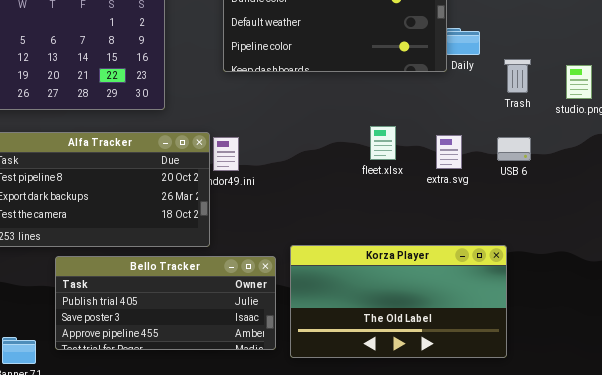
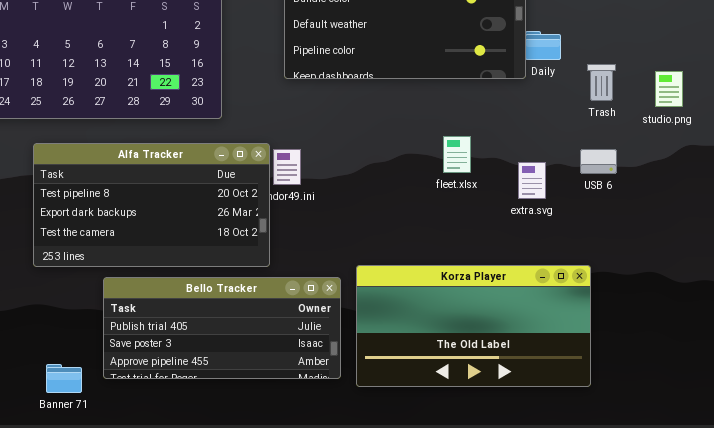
extra.svg: [436,135,462,169] -> [518,162,546,199], moved

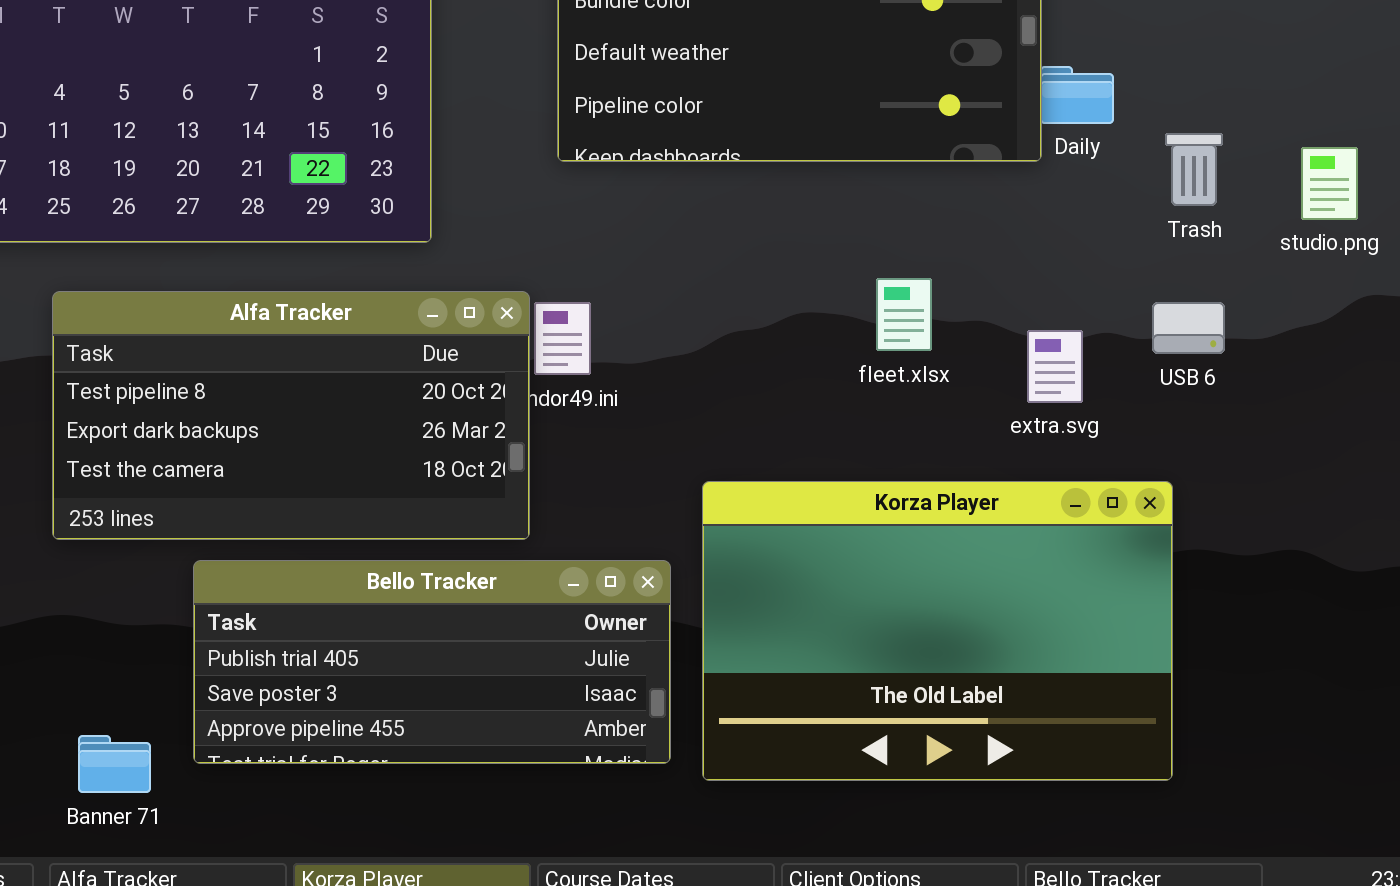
Korza Player: [356,265,591,387] -> [702,481,1173,781], resized

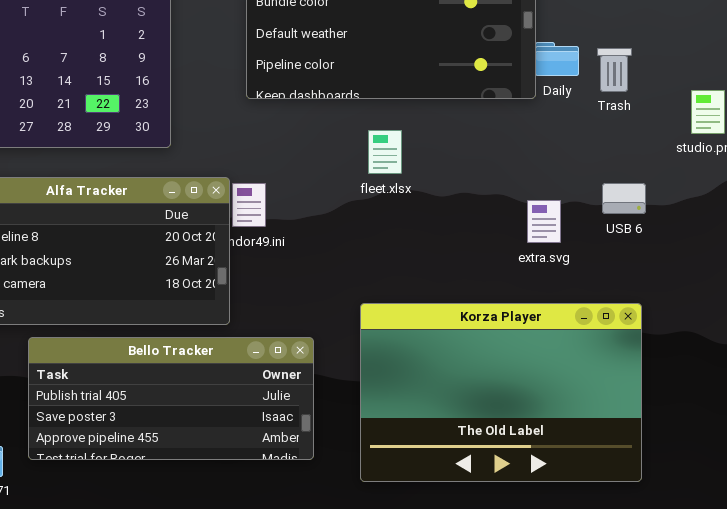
Trash: [1165,133,1223,206] -> [597,48,632,92], moved
fleet.xlsx: [876,278,932,351] -> [368,130,402,174], moved
Korza Player: [702,481,1173,781] -> [360,303,642,482], moved

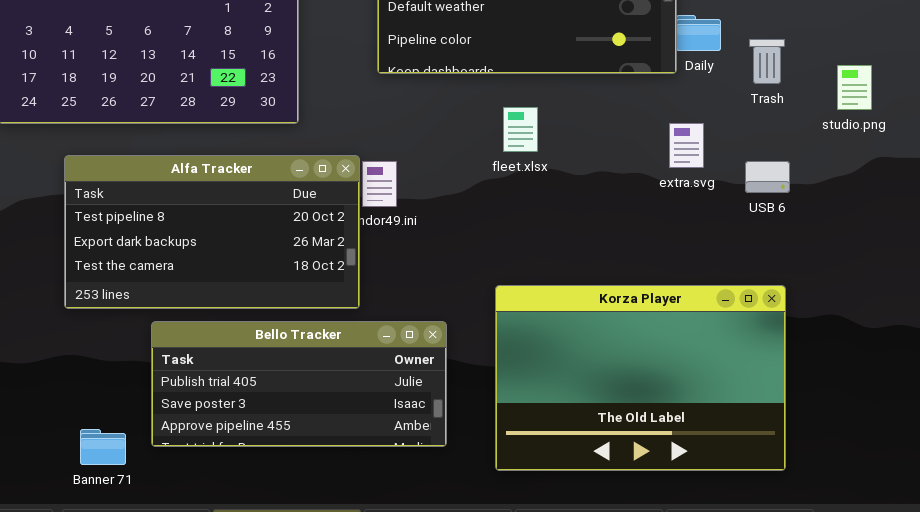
Trash: [597,48,632,92] -> [749,39,785,84], moved
extra.svg: [527,200,561,243] -> [669,123,704,168], moved

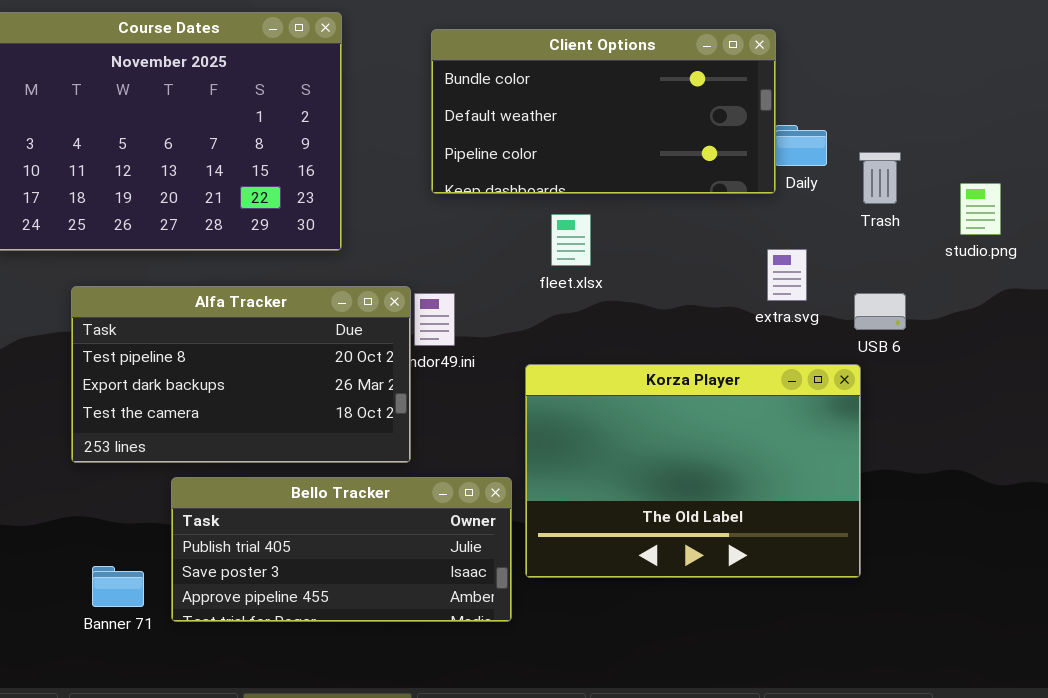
fleet.xlsx: [503,107,538,152] -> [551,214,591,266], moved
Korza Player: [495,285,786,471] -> [525,364,861,578], moved
Banner 71: [80,429,126,465] -> [92,566,144,607], moved

